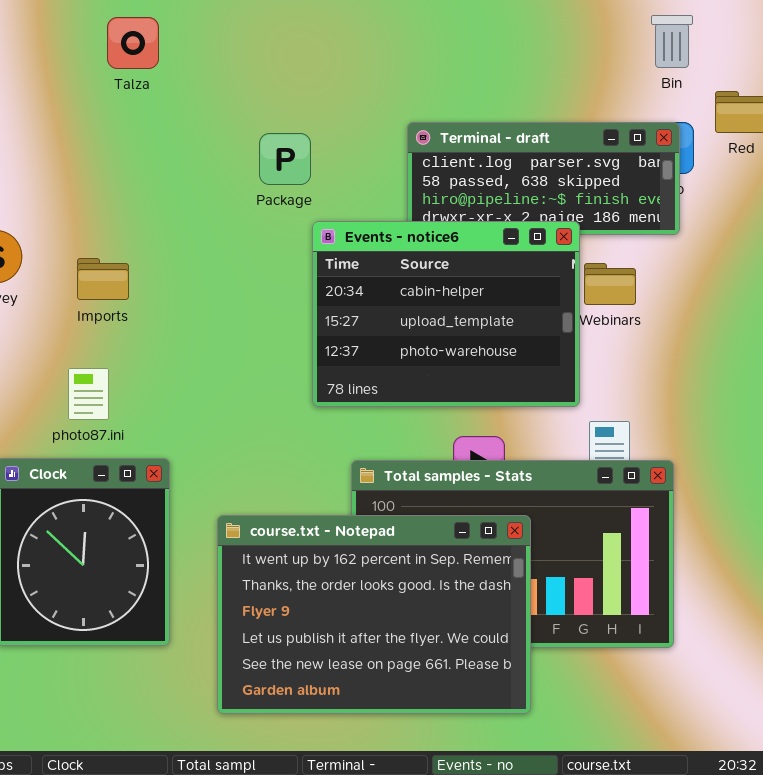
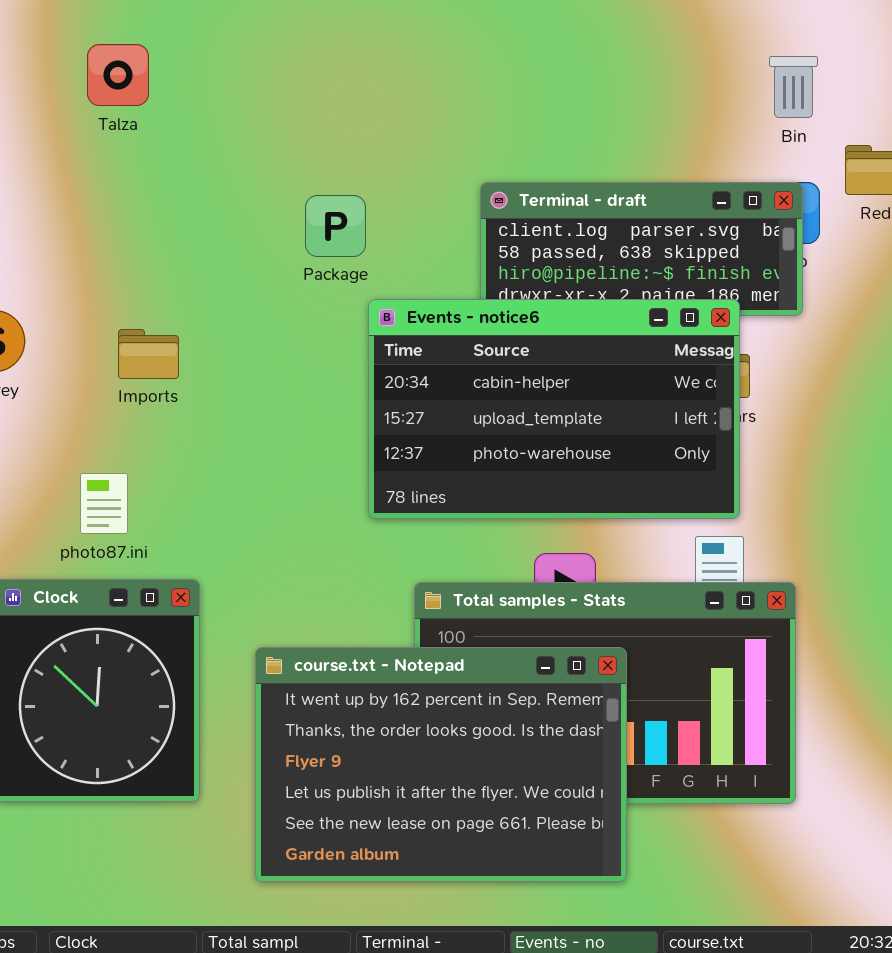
Talza: [107,17,159,69] -> [87,44,149,106], moved
Events - notice6: [312,221,580,407] -> [368,299,740,519], resized
Imports: [77,258,129,300] -> [118,329,179,379], moved

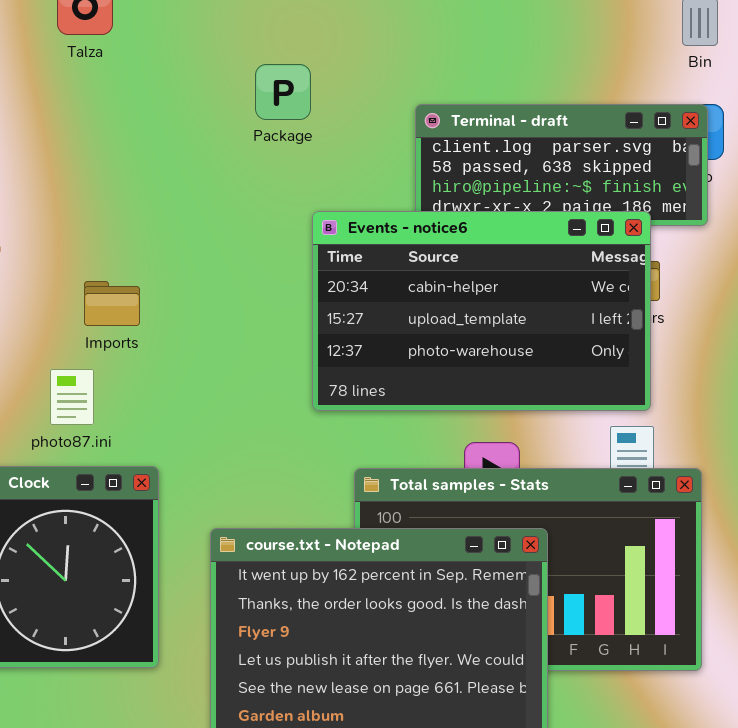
Package: [305,195,366,257] -> [255,64,311,120], moved
Imports: [118,329,179,379] -> [84,281,140,326], moved

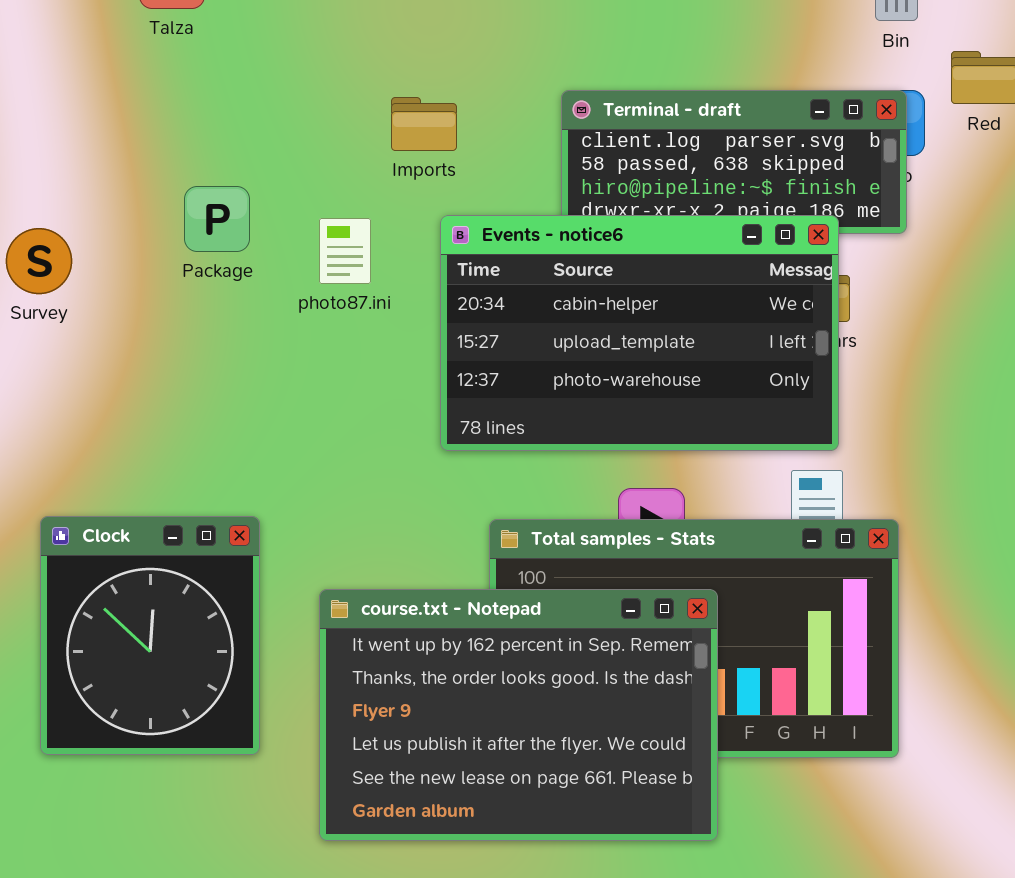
Package: [255,64,311,120] -> [184,186,250,252], moved
Imports: [84,281,140,326] -> [391,97,457,151], moved
photo87.ini: [50,369,94,425] -> [319,218,371,284], moved

